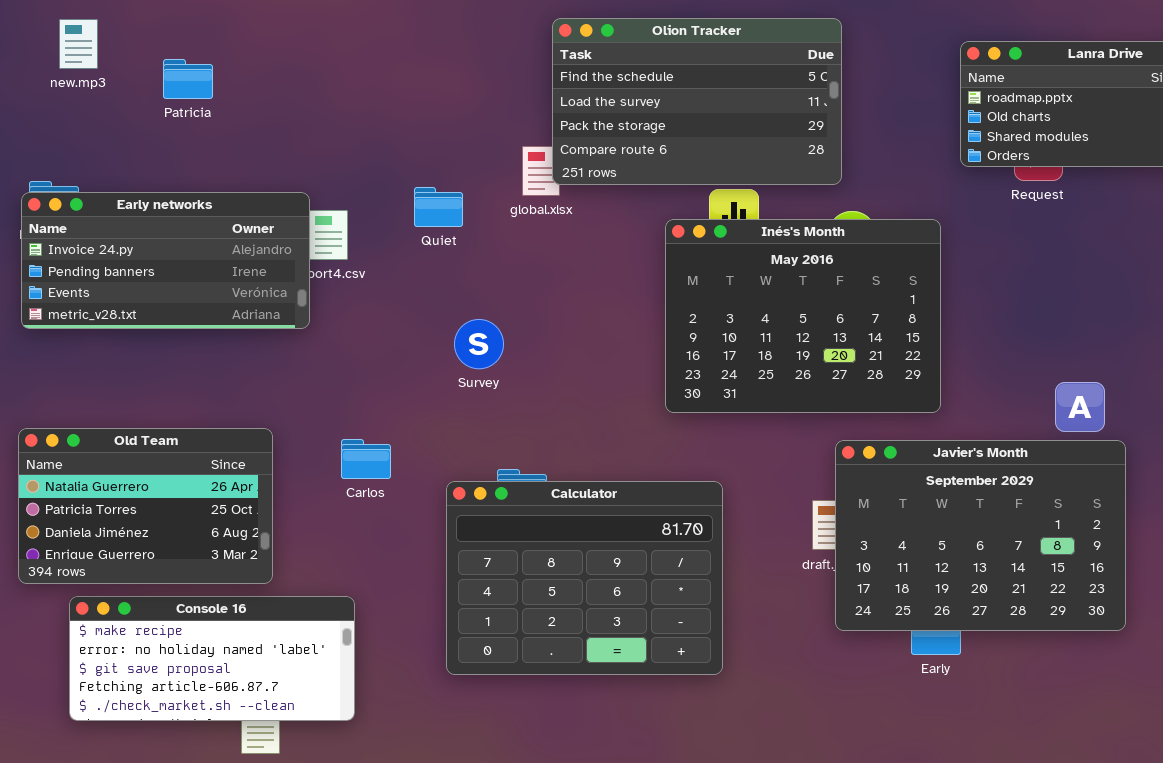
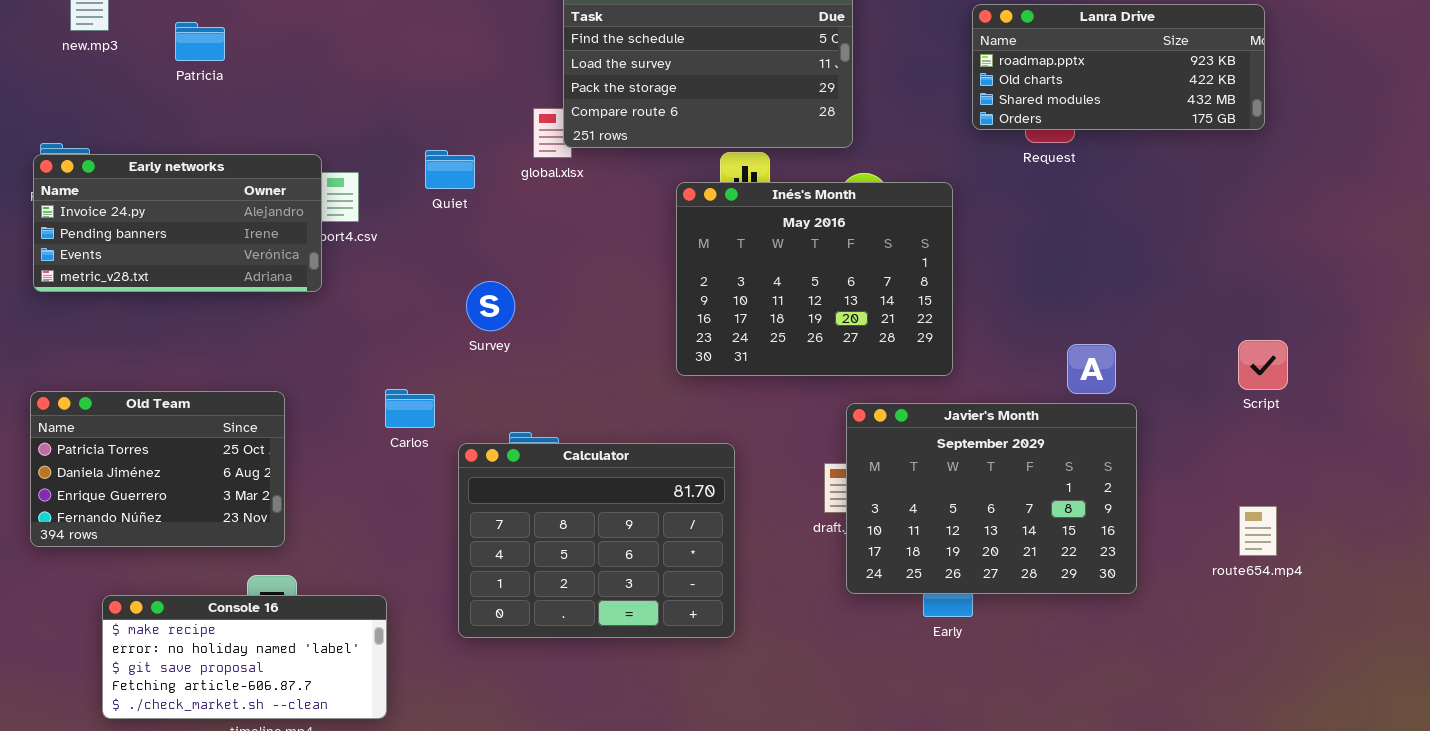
Old Team: [18,428,273,584] -> [30,391,285,547], scrolled down 1 row
Carlos: [341,439,391,479] -> [385,389,435,428], moved
Console 16: [69,596,355,721] -> [102,595,387,719], moved

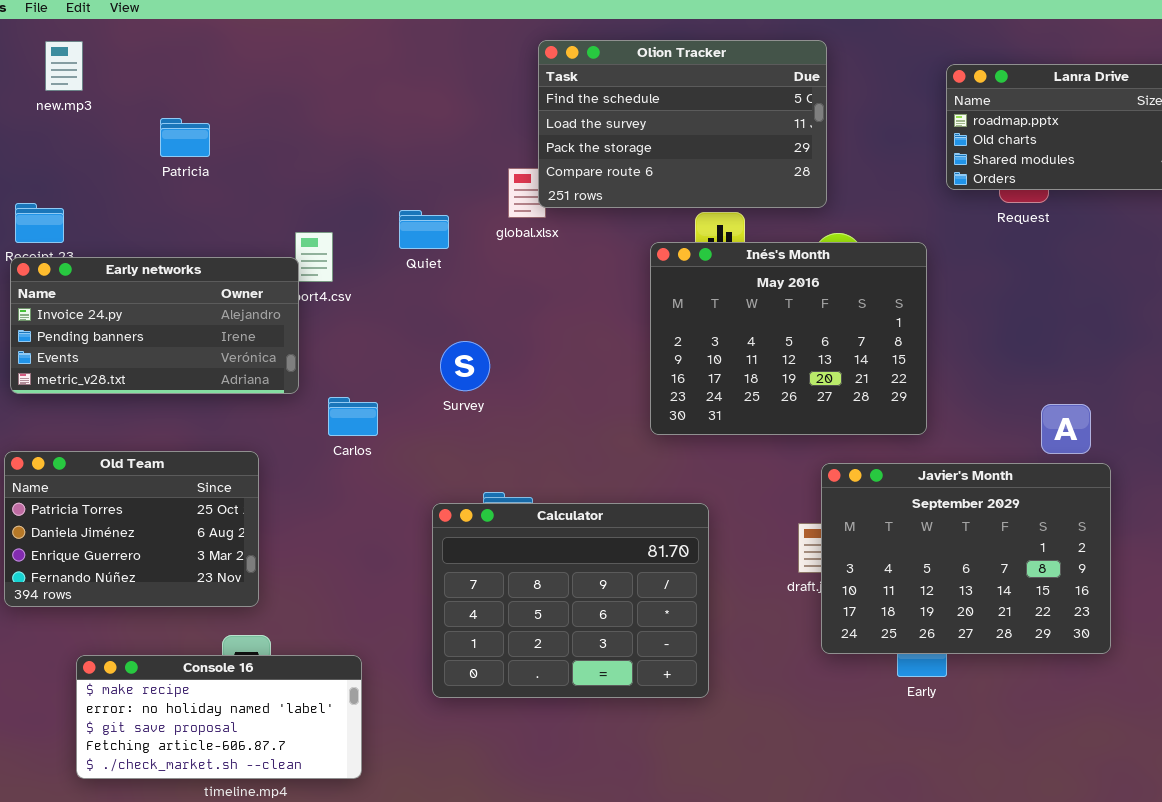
Patricia: [175,22,225,61] -> [160,118,210,157], moved
Early networks: [33,154,322,292] -> [10,257,299,394], moved
Carlos: [385,389,435,428] -> [328,397,378,436], moved

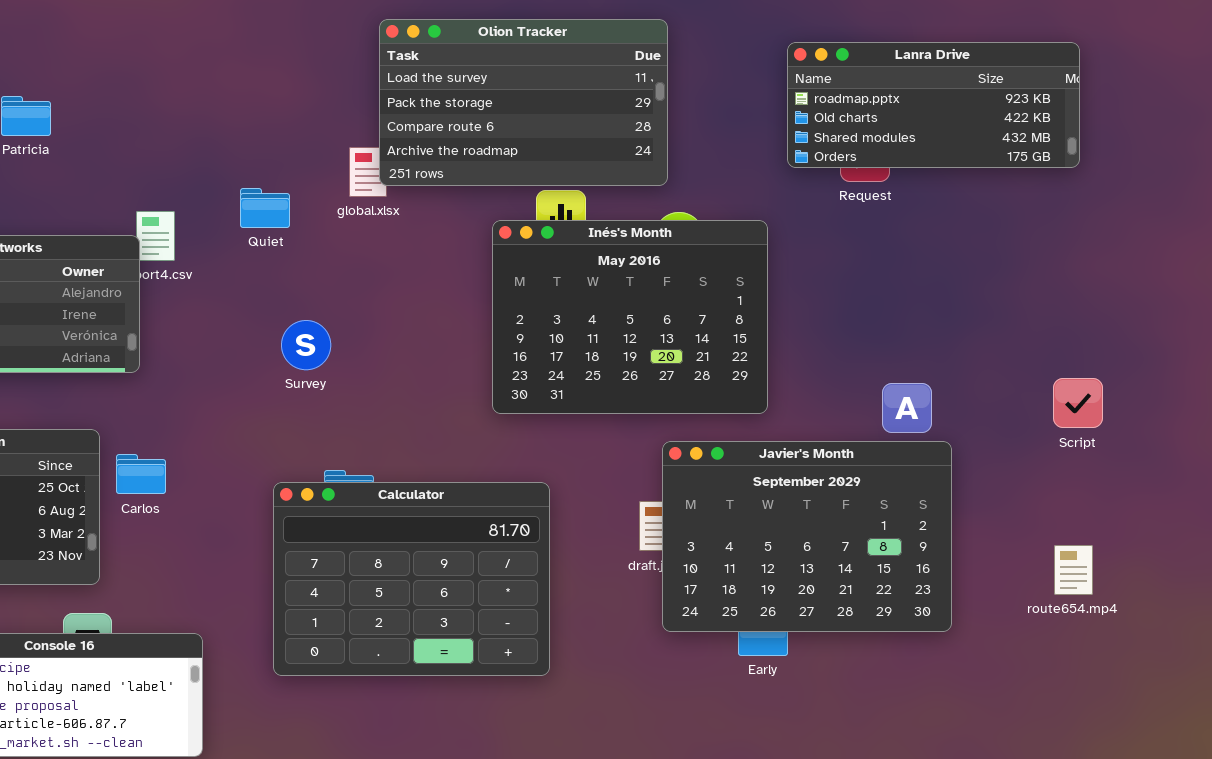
Olion Tracker: [538,40,827,208] -> [379,19,668,186], scrolled down 1 row
Carlos: [328,397,378,436] -> [116,454,166,494], moved

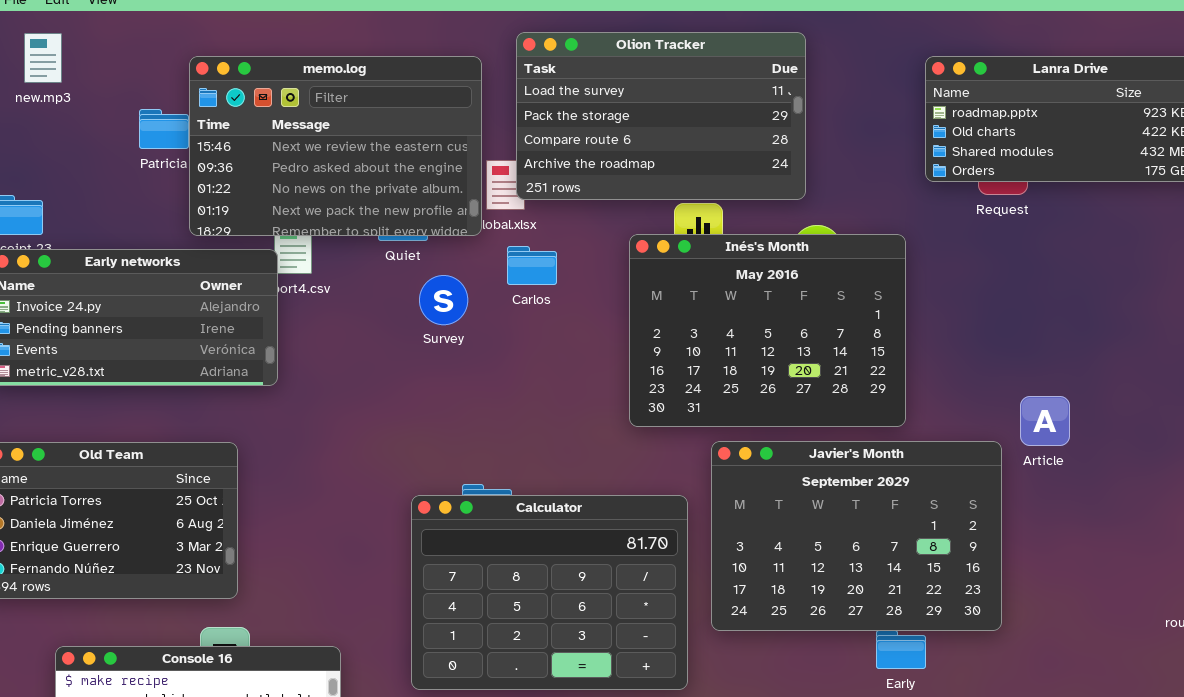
memo.log: none -> [189,56,482,236], opened
Survey: [281,320,331,370] -> [419,275,468,325], moved
Javier's Month: [662,441,952,632] -> [711,441,1002,631], moved
Carlos: [116,454,166,494] -> [507,246,557,285], moved

